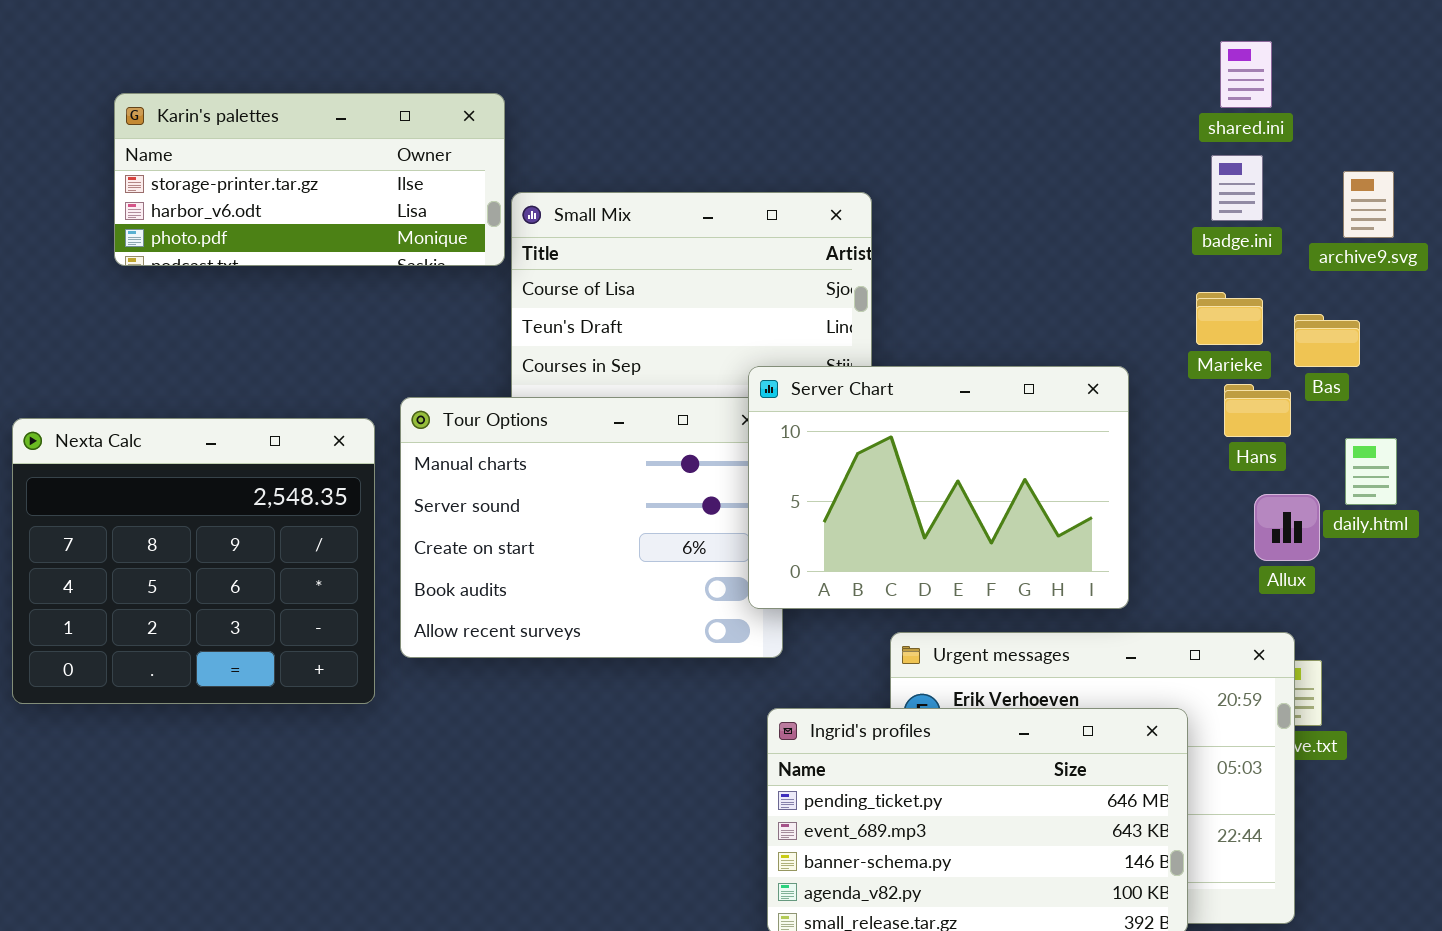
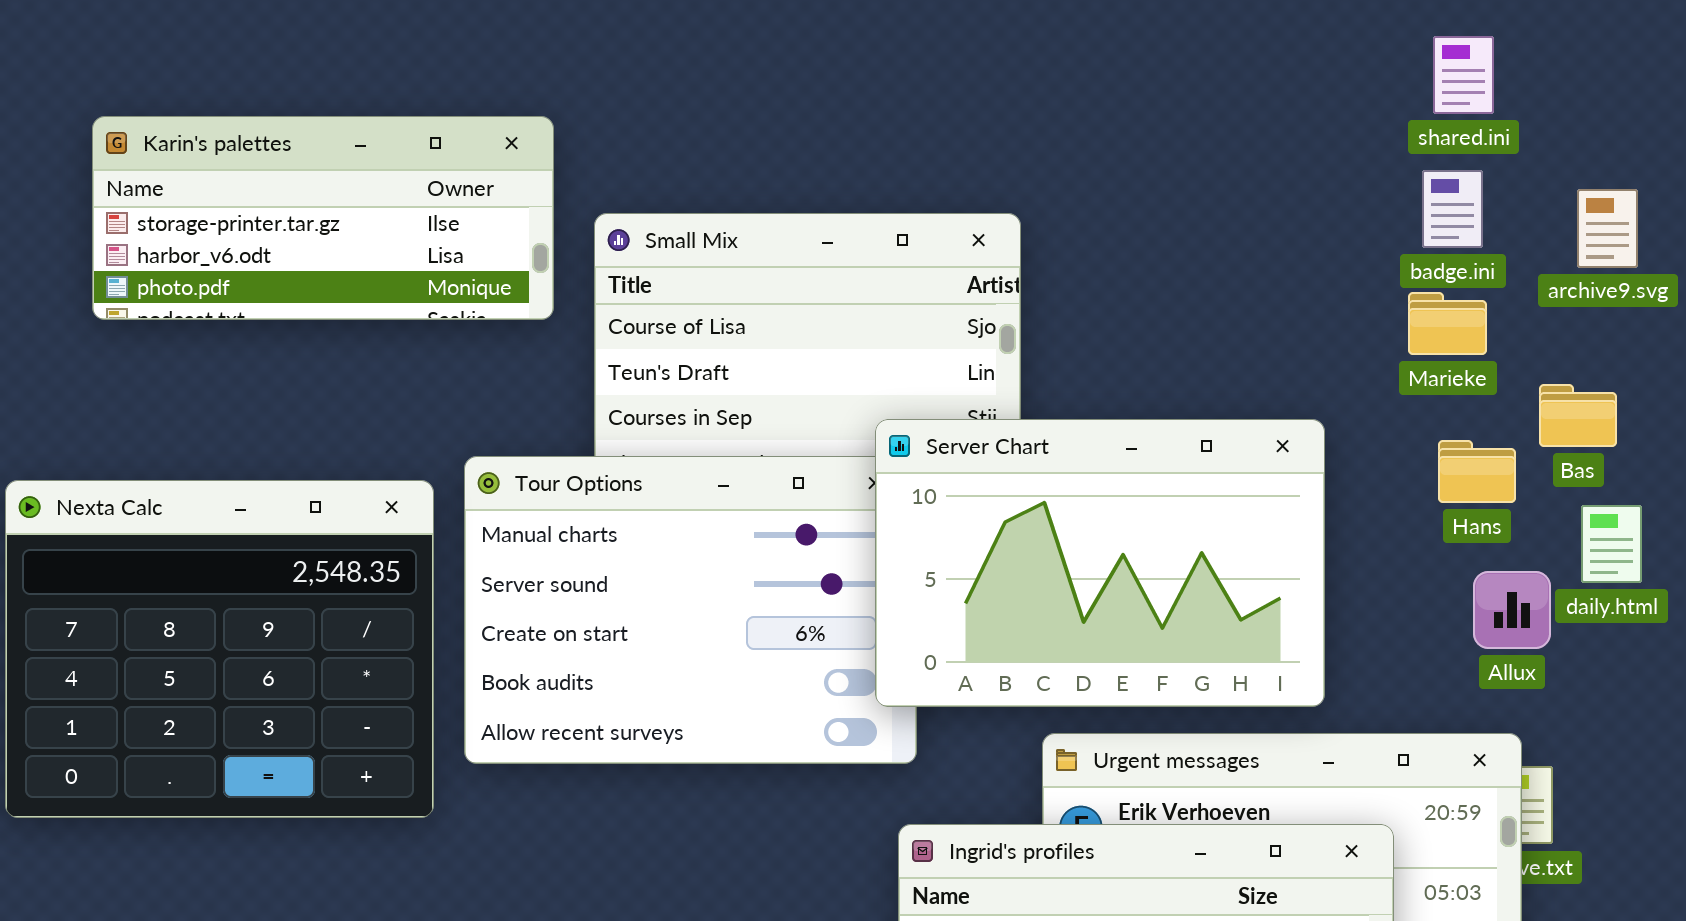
Karin's palettes: [114,93,505,266] -> [92,116,554,320], moved
Marieke: [1196,292,1263,345] -> [1408,292,1487,355], moved
Bas: [1294,314,1360,367] -> [1539,384,1617,447], moved

